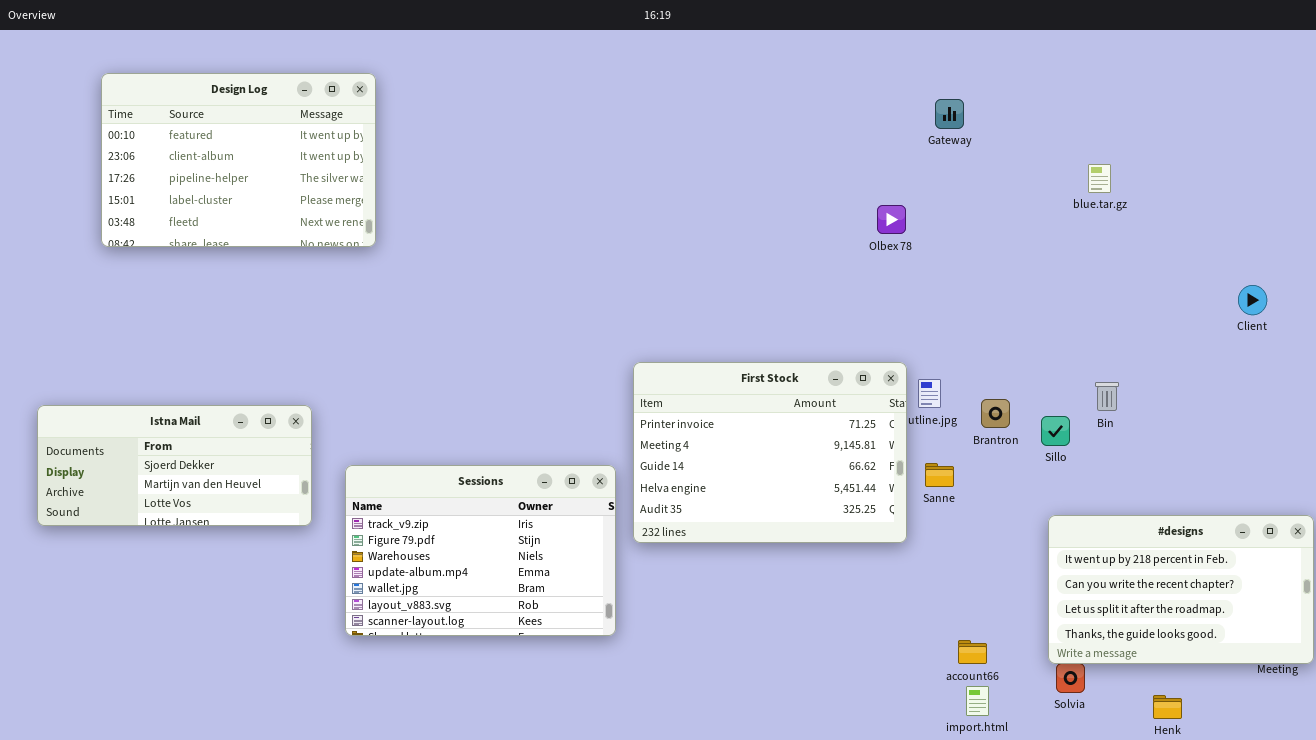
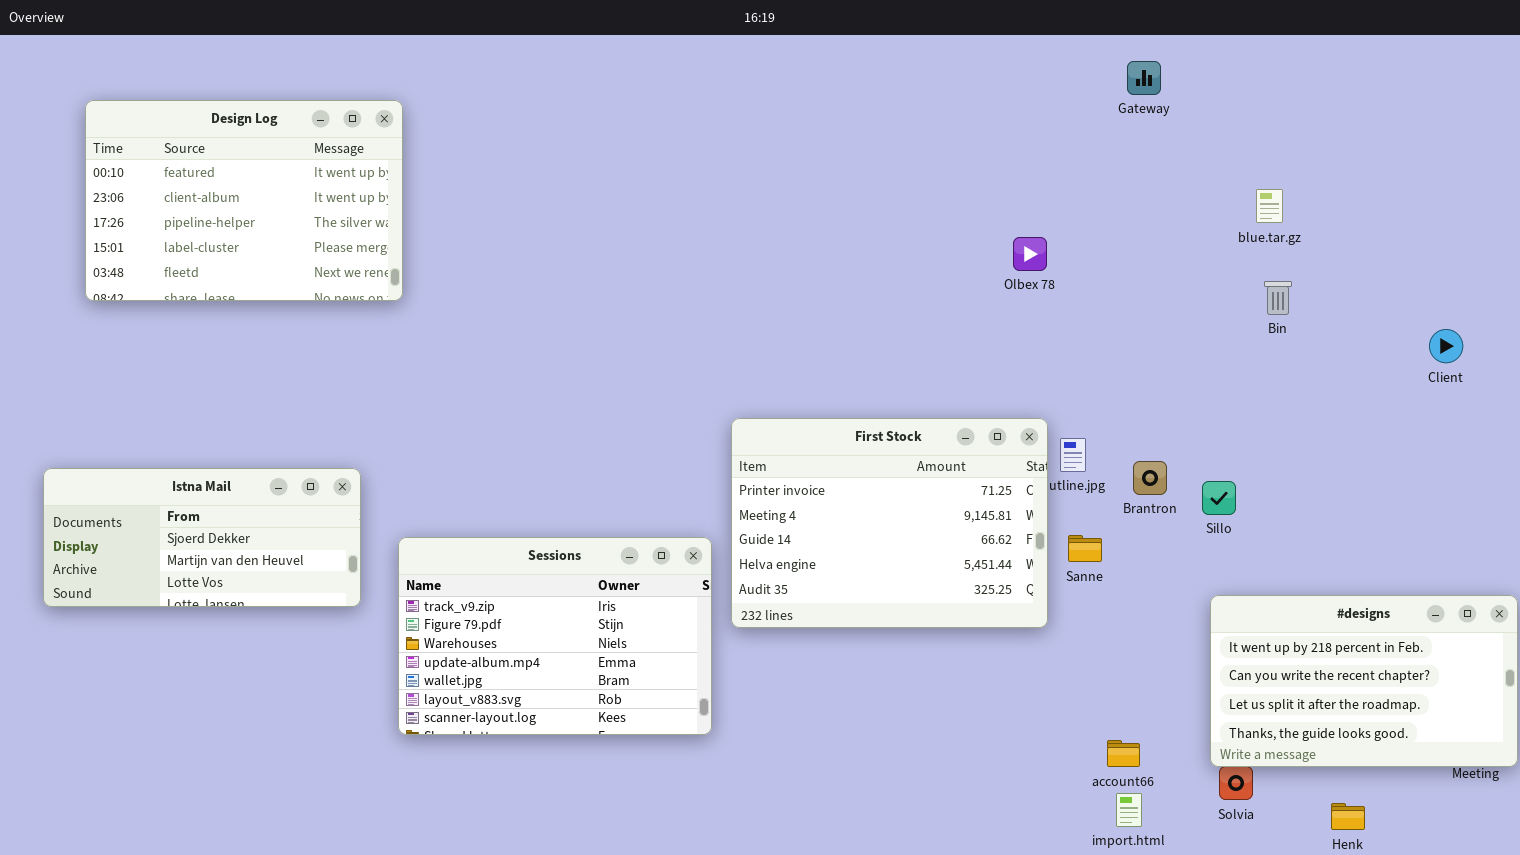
Design Log: [101,73,376,247] -> [85,100,403,301], moved
Gateway: [935,99,964,129] -> [1127,61,1161,95], moved
Bin: [1095,382,1119,411] -> [1264,281,1292,315], moved

